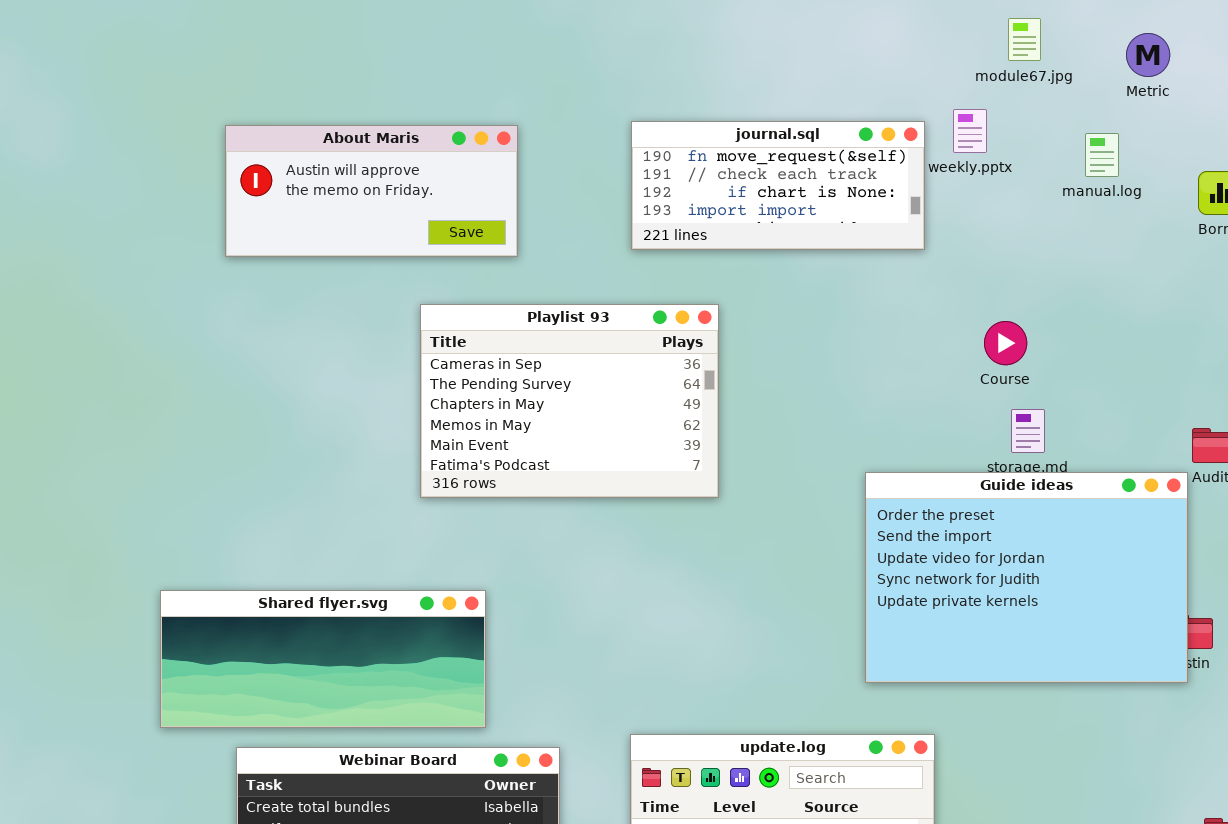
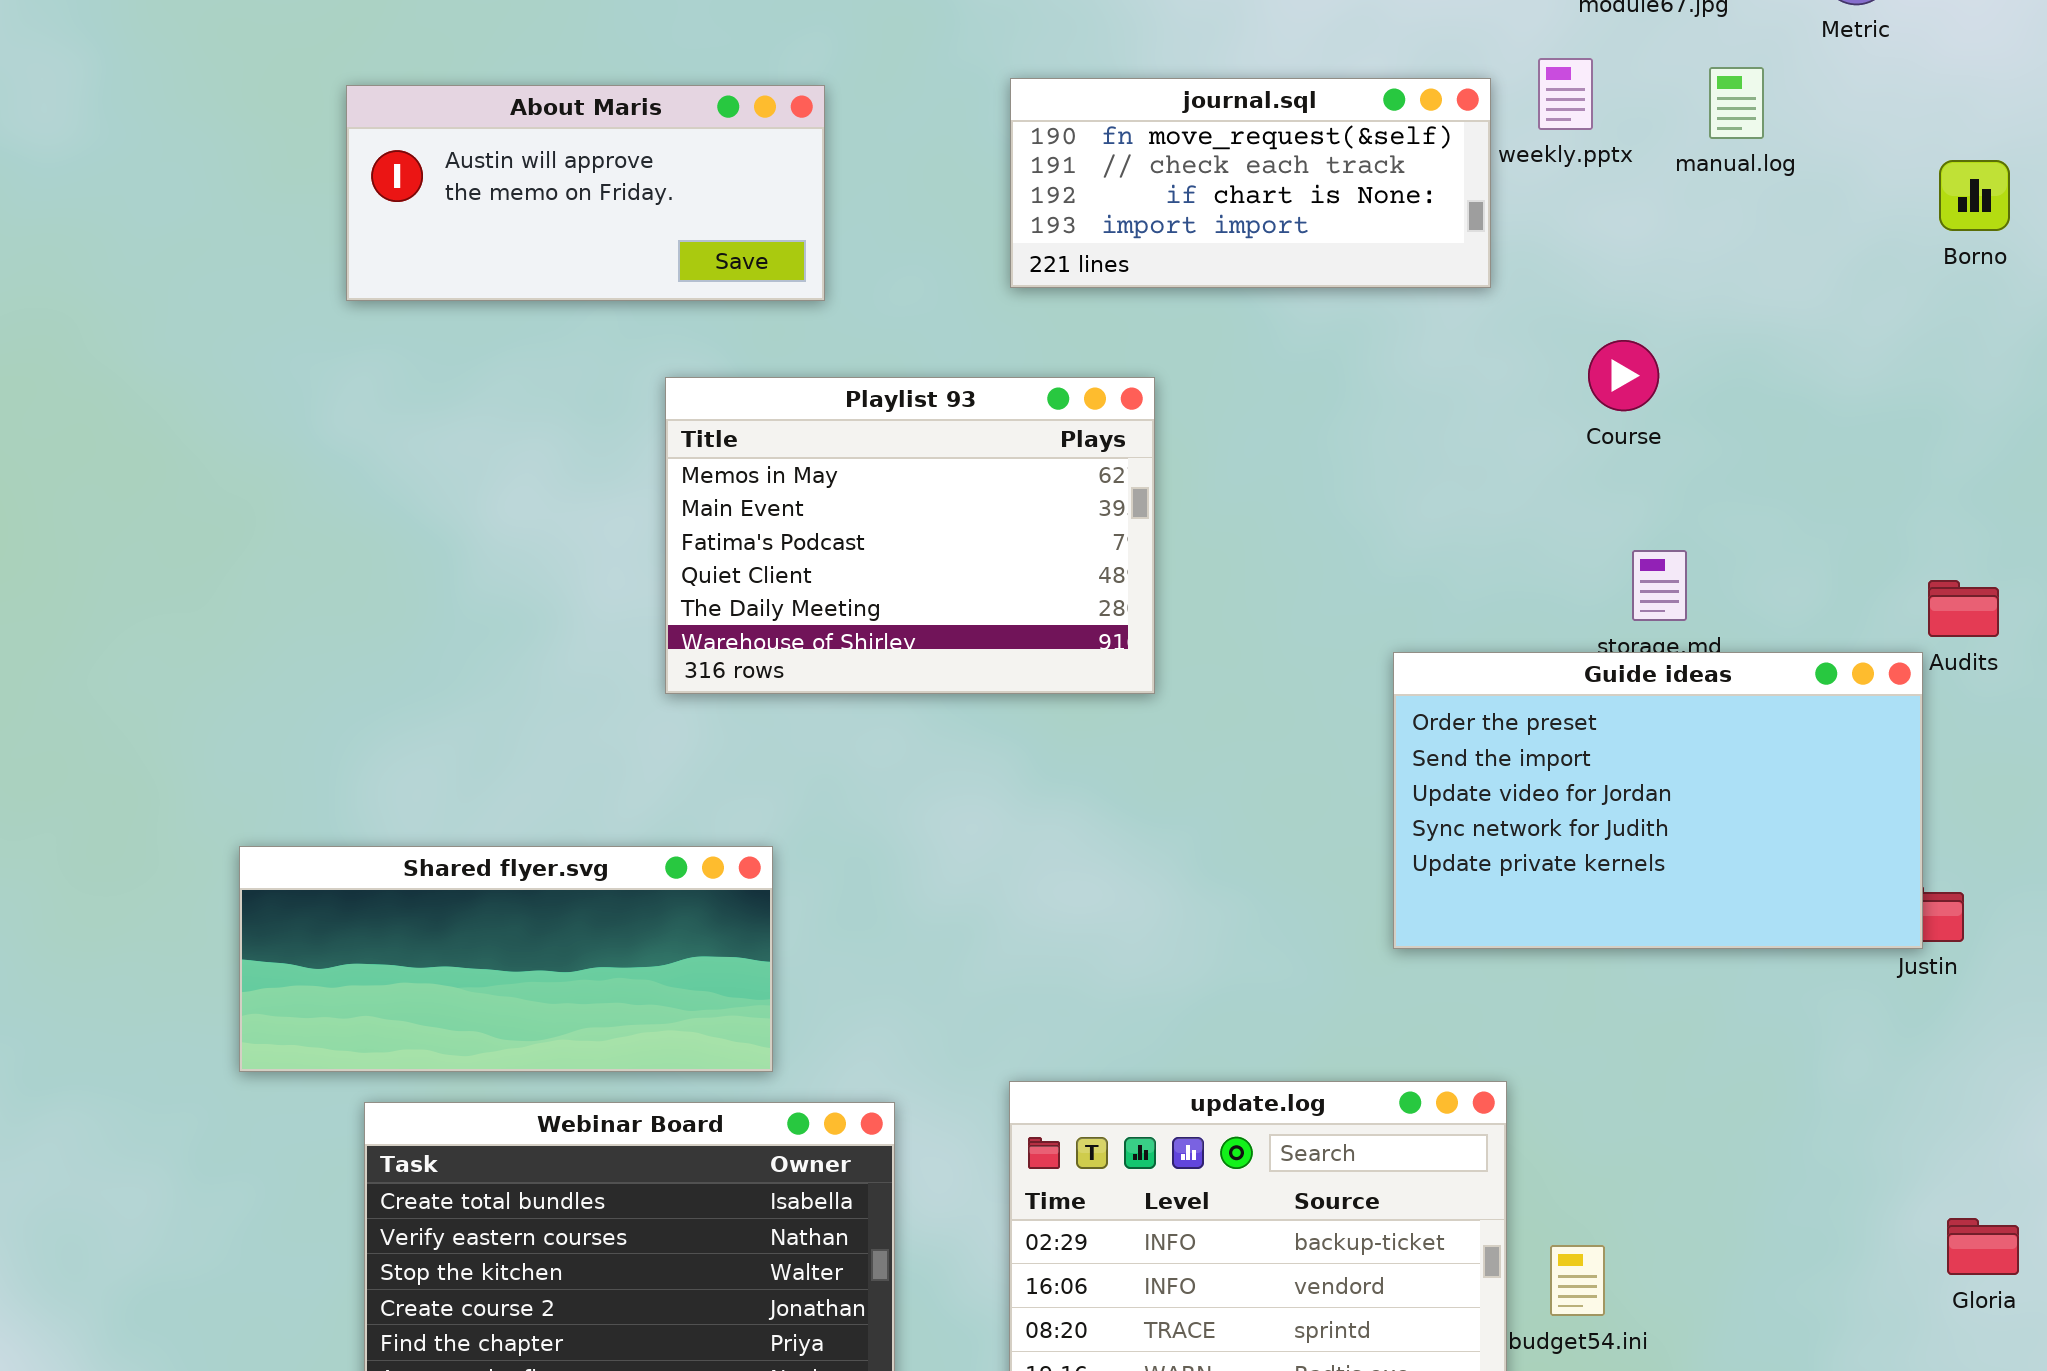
manual.log: [1085,133,1119,177] -> [1709,67,1764,139], moved
Playlist 93: [420,304,719,498] -> [665,377,1155,694], scrolled down 3 rows
Course: [984,321,1027,365] -> [1588,340,1659,411], moved
Guide ideas: [865,472,1188,683] -> [1393,652,1923,949], resized

